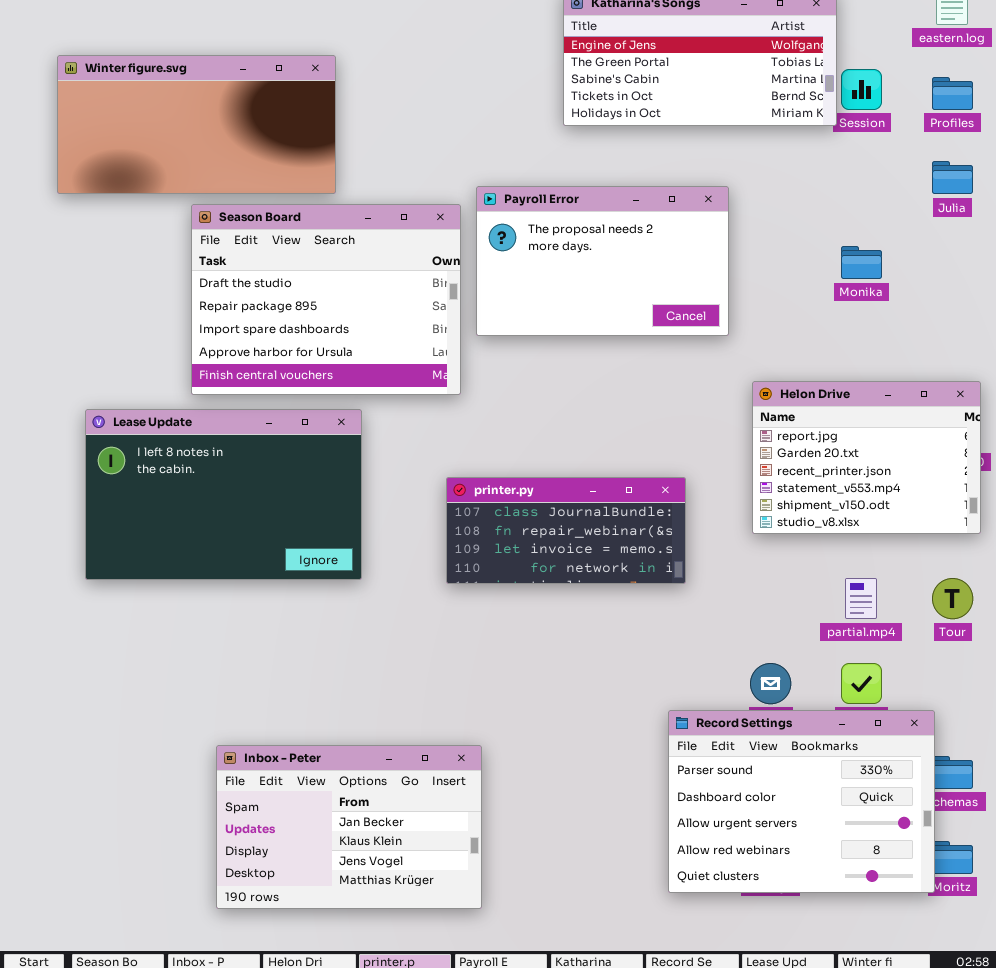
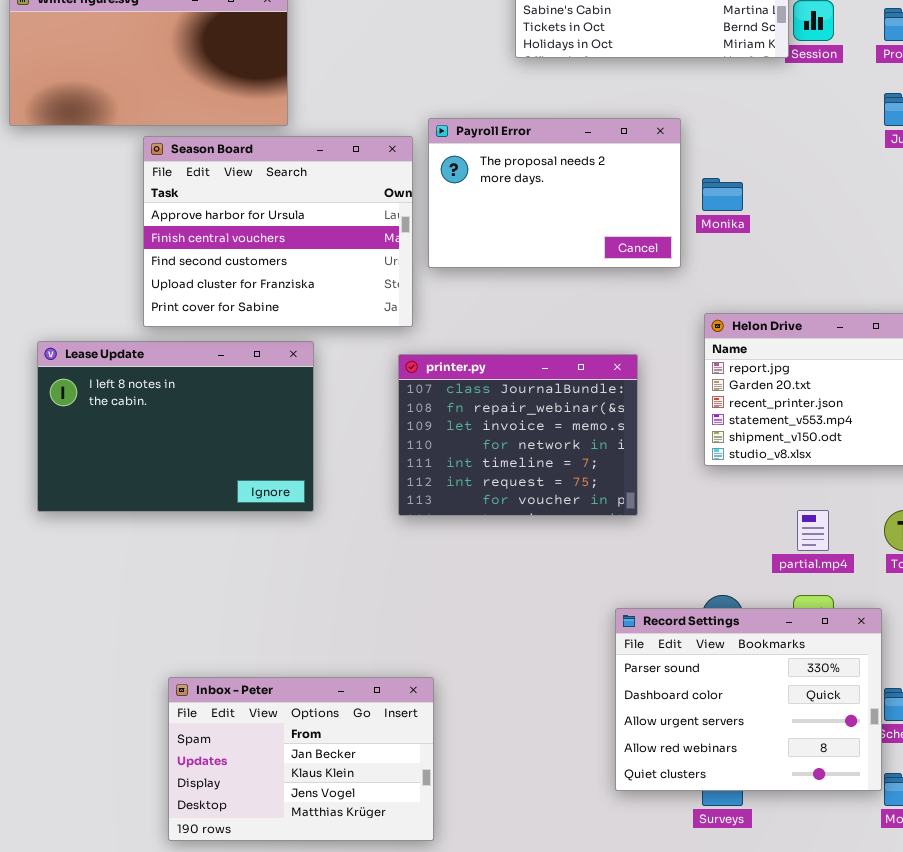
Season Board: [191,204,461,395] -> [143,136,413,327], scrolled down 3 rows
Monika: [841,246,882,279] -> [702,178,743,211], moved
printer.py: [446,477,686,584] -> [398,354,638,516], resized
Record Settings: [668,710,935,893] -> [615,608,882,791], moved

